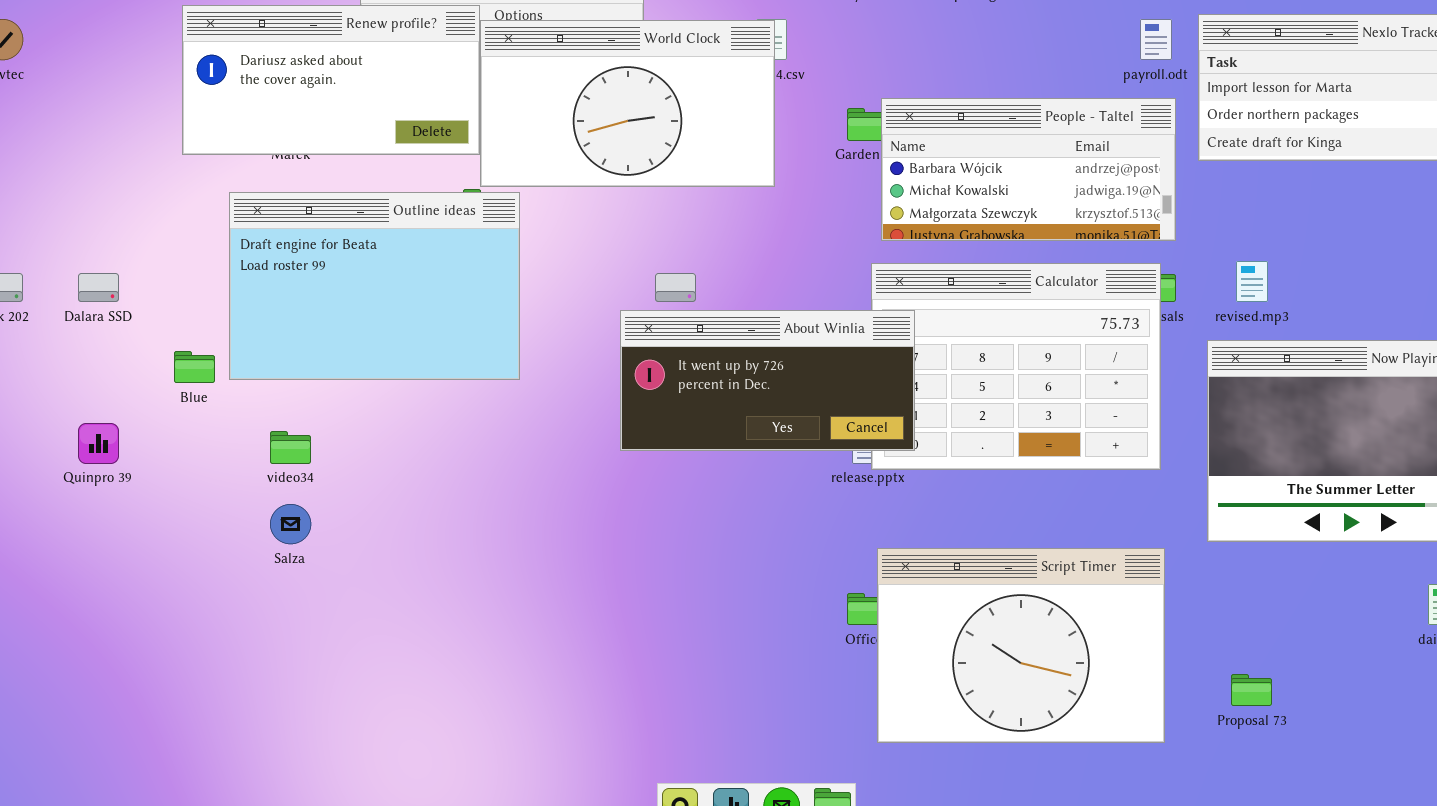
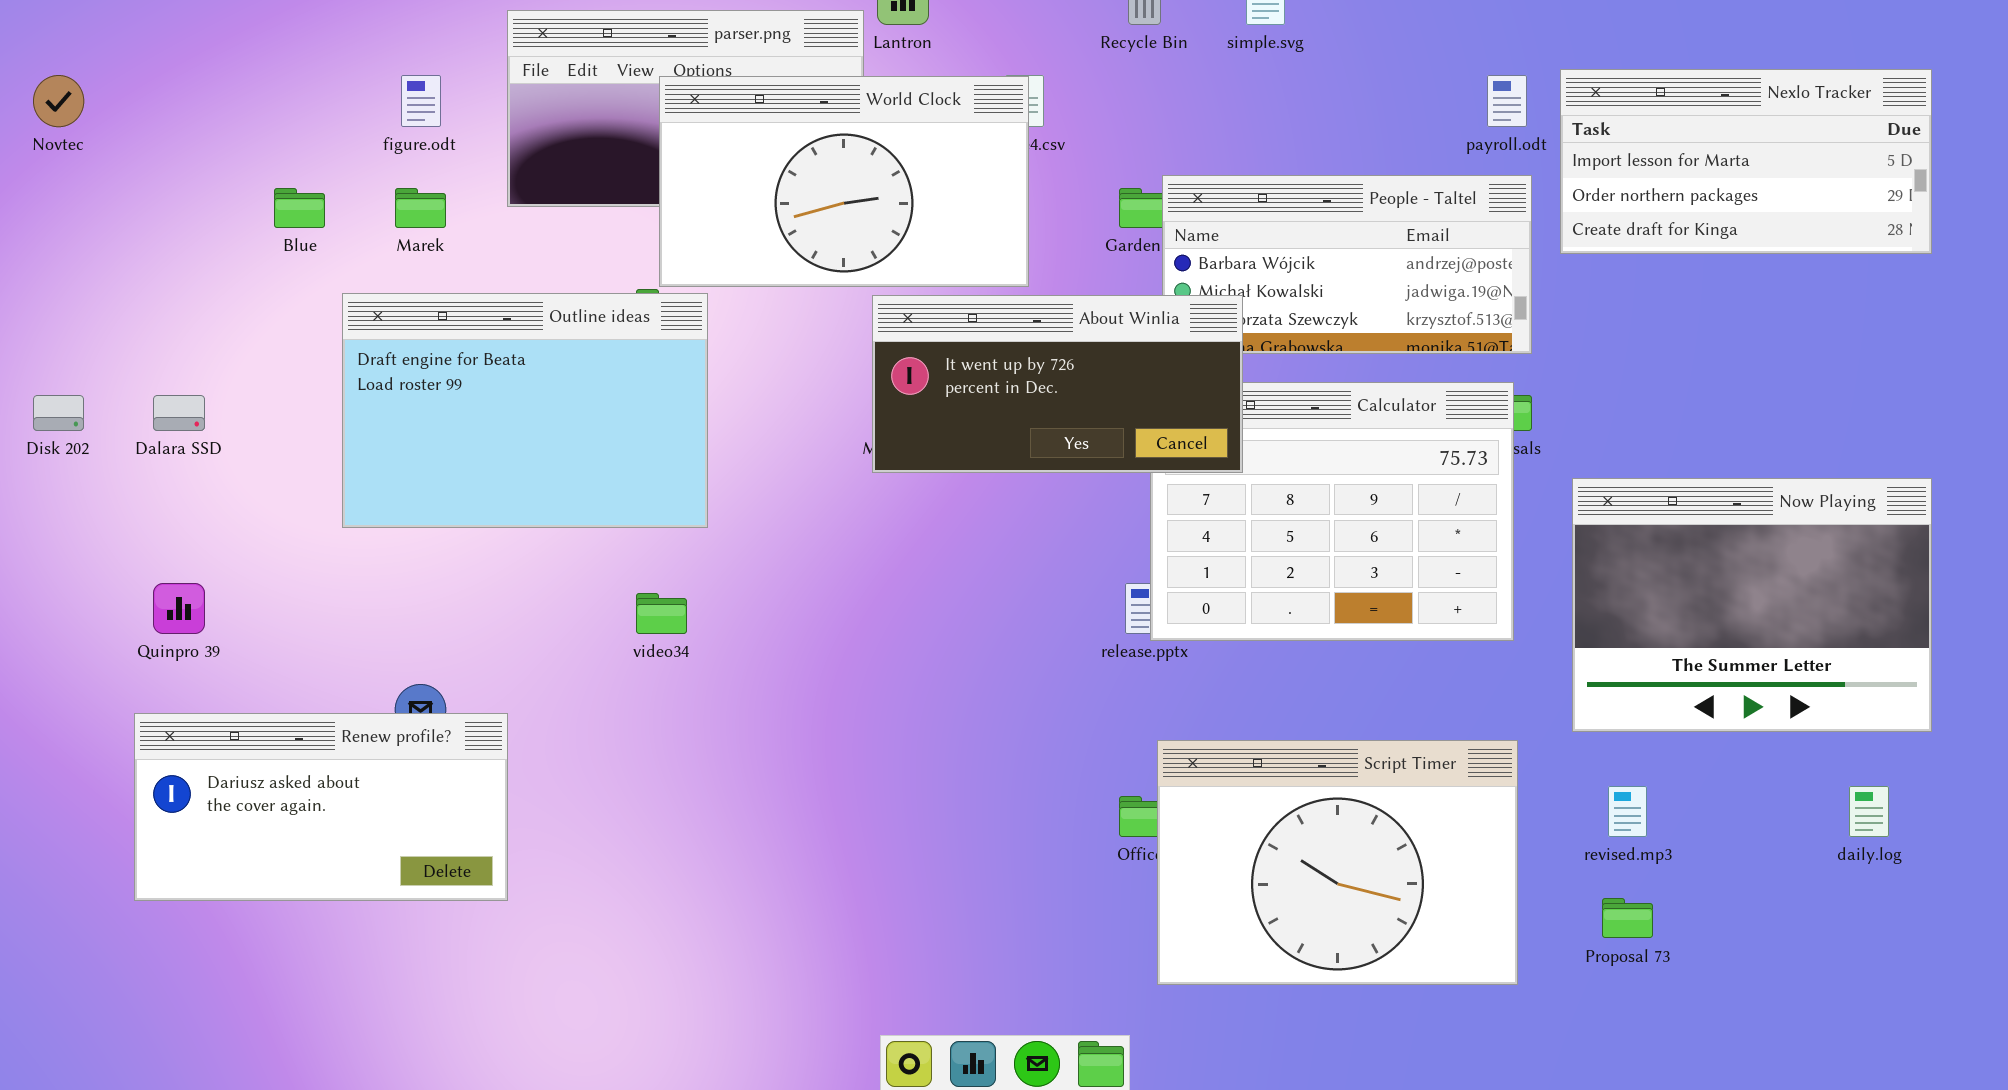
Renew profile?: [182,5,480,155] -> [134,713,508,901], moved
revised.mp3: [1236,261,1268,302] -> [1608,786,1647,837], moved
About Winlia: [620,310,915,451] -> [872,295,1243,473], moved
Blue: [174,351,215,383] -> [274,188,325,228], moved
video34: [270,431,311,464] -> [636,593,687,634], moved

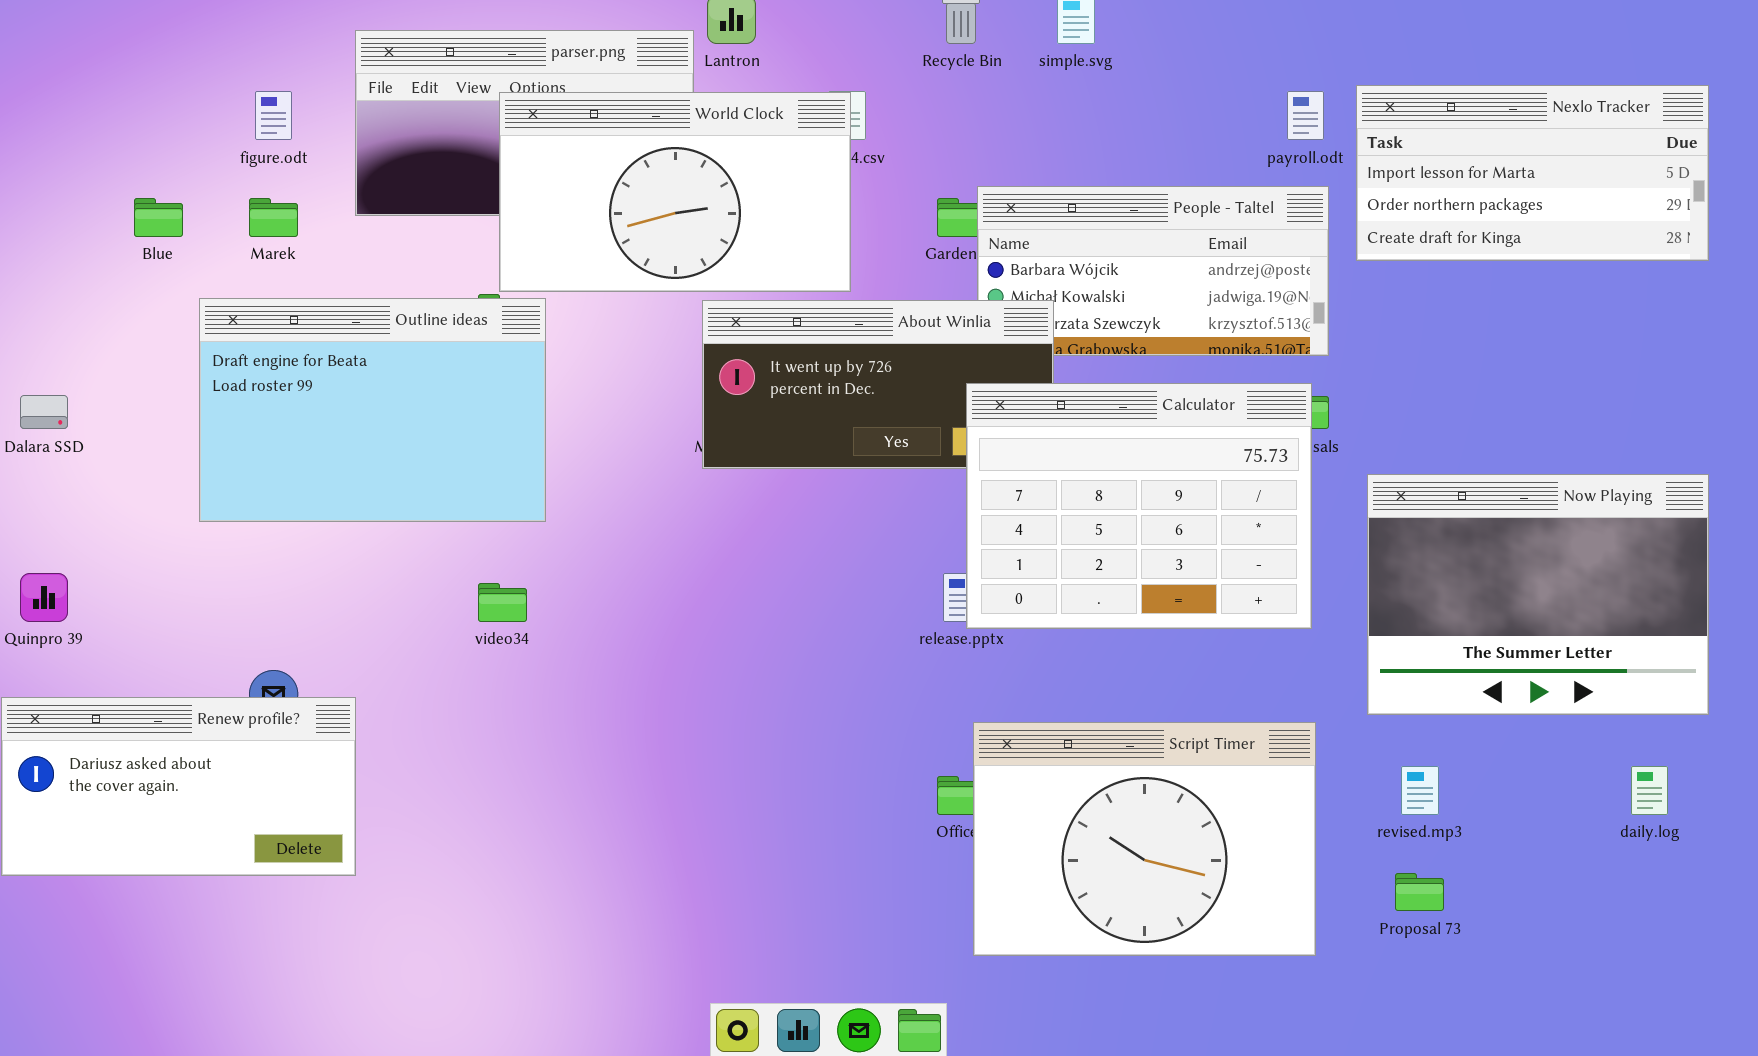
Calculator: [1150,382,1514,641] -> [966,383,1312,629], raised

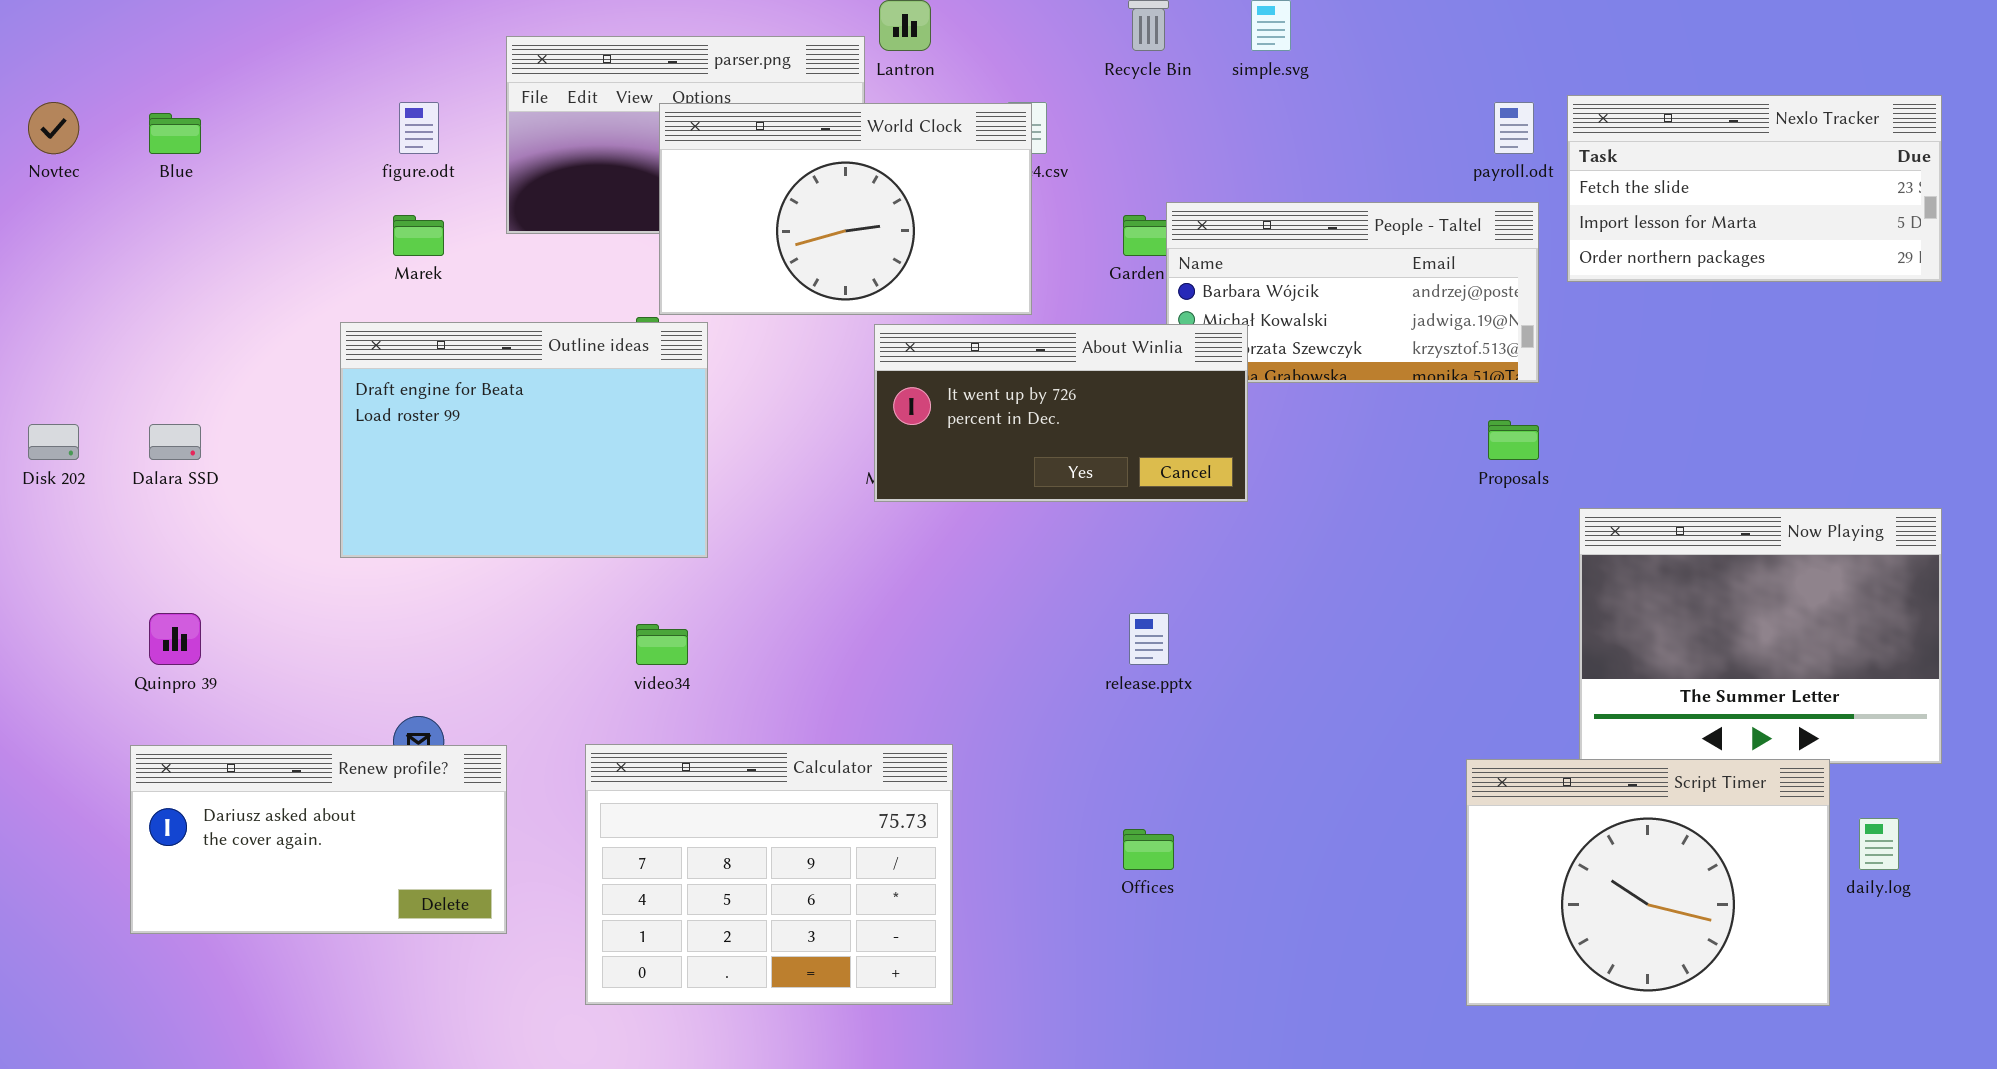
Nexlo Tracker: [1356,85,1709,261] -> [1567,95,1942,282], scrolled up 1 row
Blue: [134,198,183,237] -> [149,113,201,154], moved
Calculator: [966,383,1312,629] -> [585,744,953,1005], moved
Script Timer: [973,722,1316,956] -> [1466,759,1830,1006], moved

